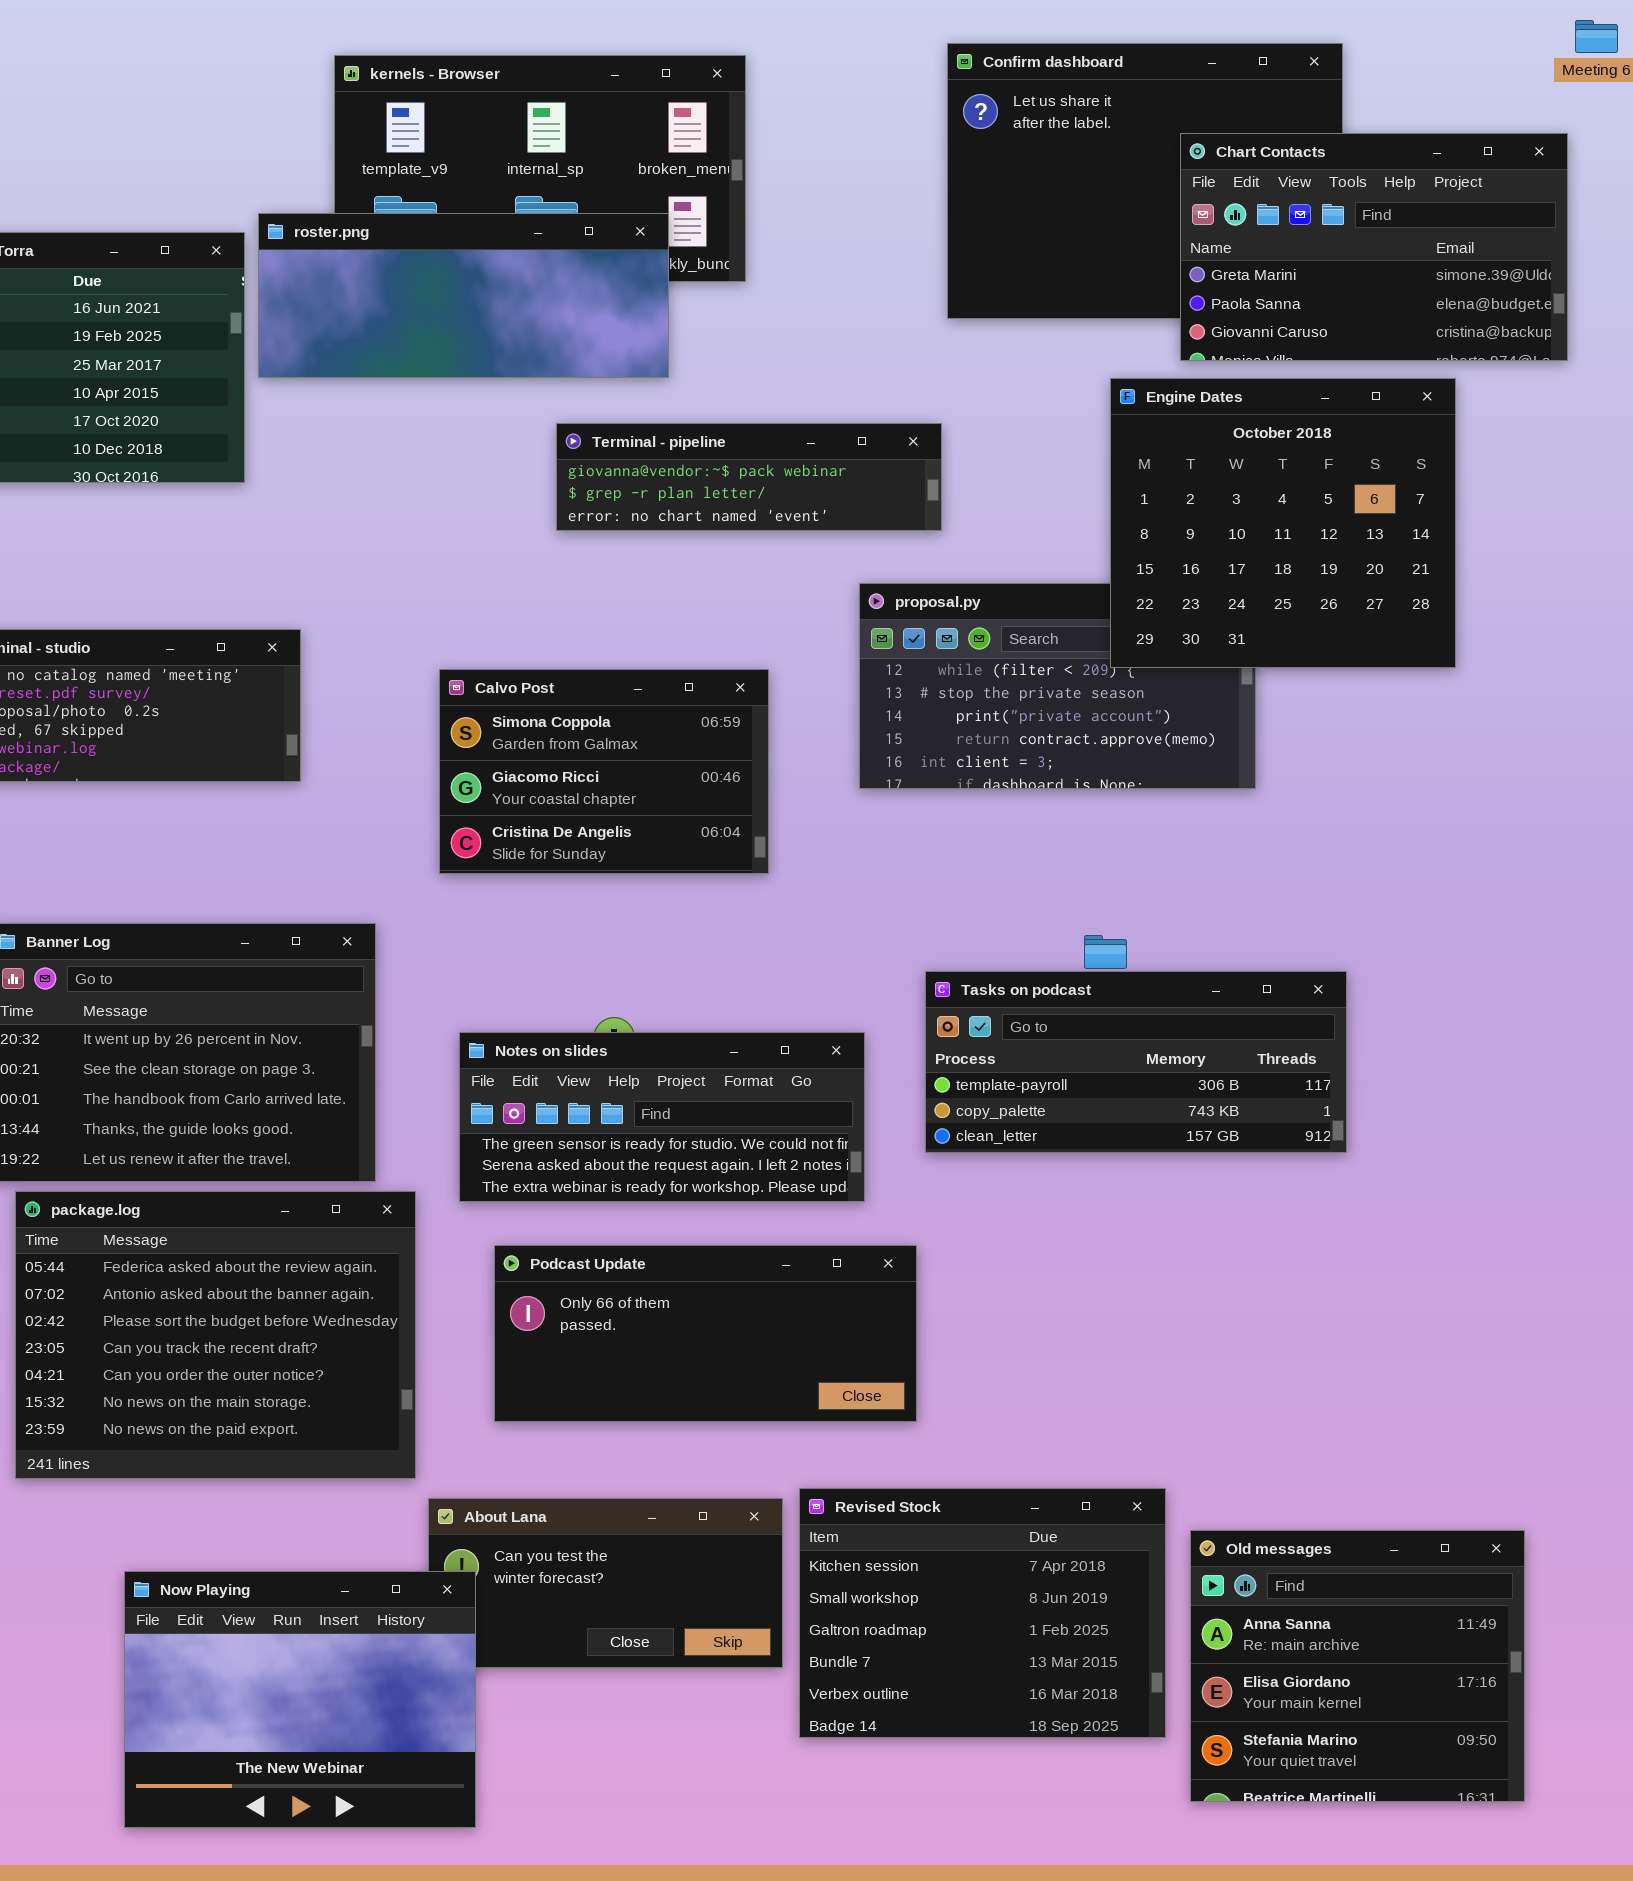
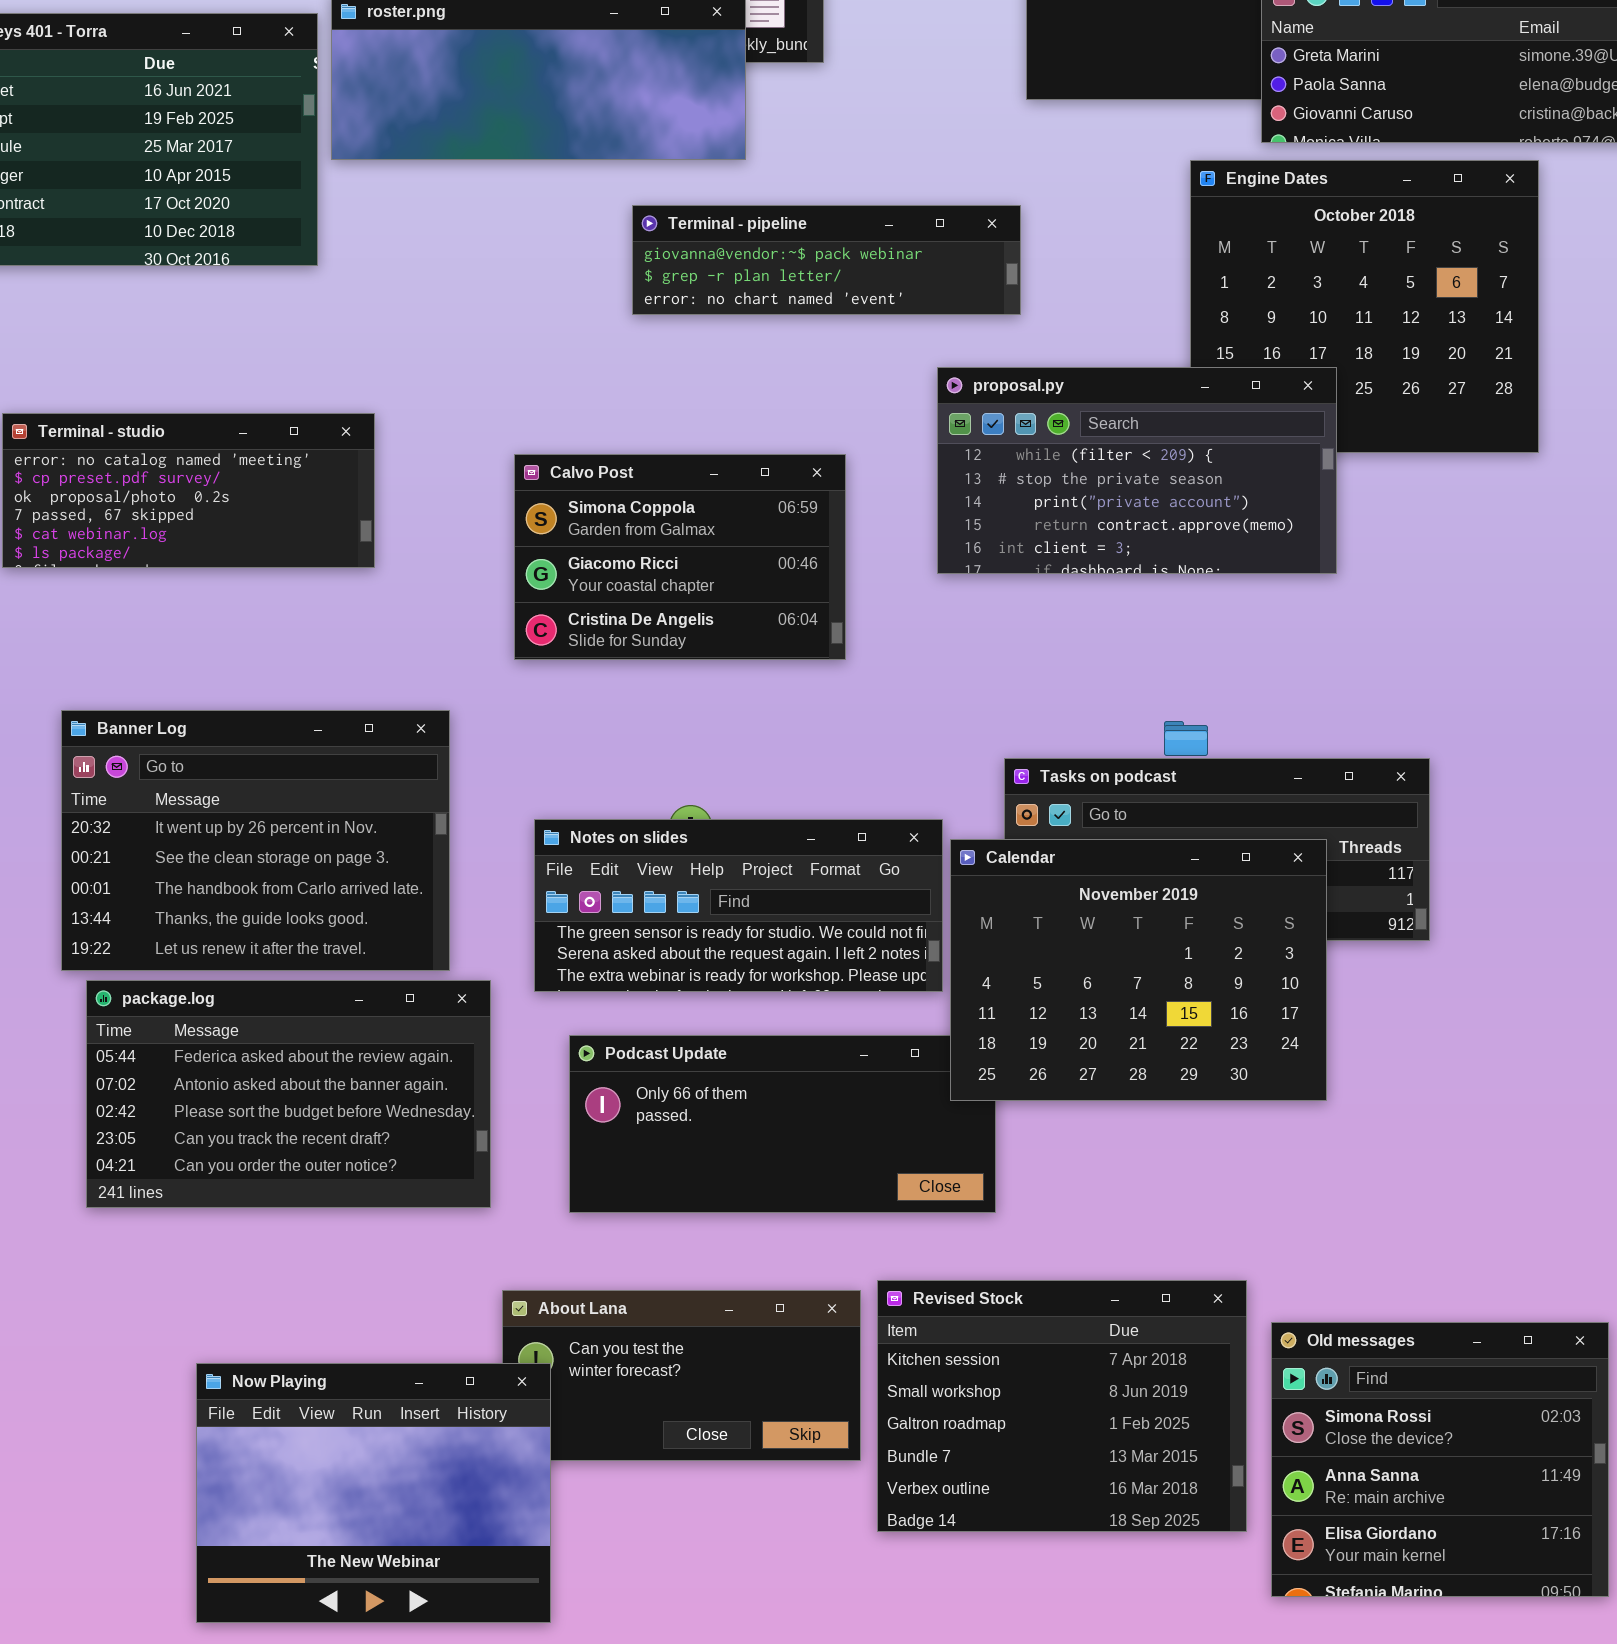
proposal.py: [859,583,1256,789] -> [937,367,1337,574], raised
Calendar: none -> [950,839,1327,1101], opened
package.log: [15,1191,416,1479] -> [86,980,491,1208], resized
Old messages: [1190,1530,1525,1802] -> [1271,1322,1609,1597], scrolled up 1 row

